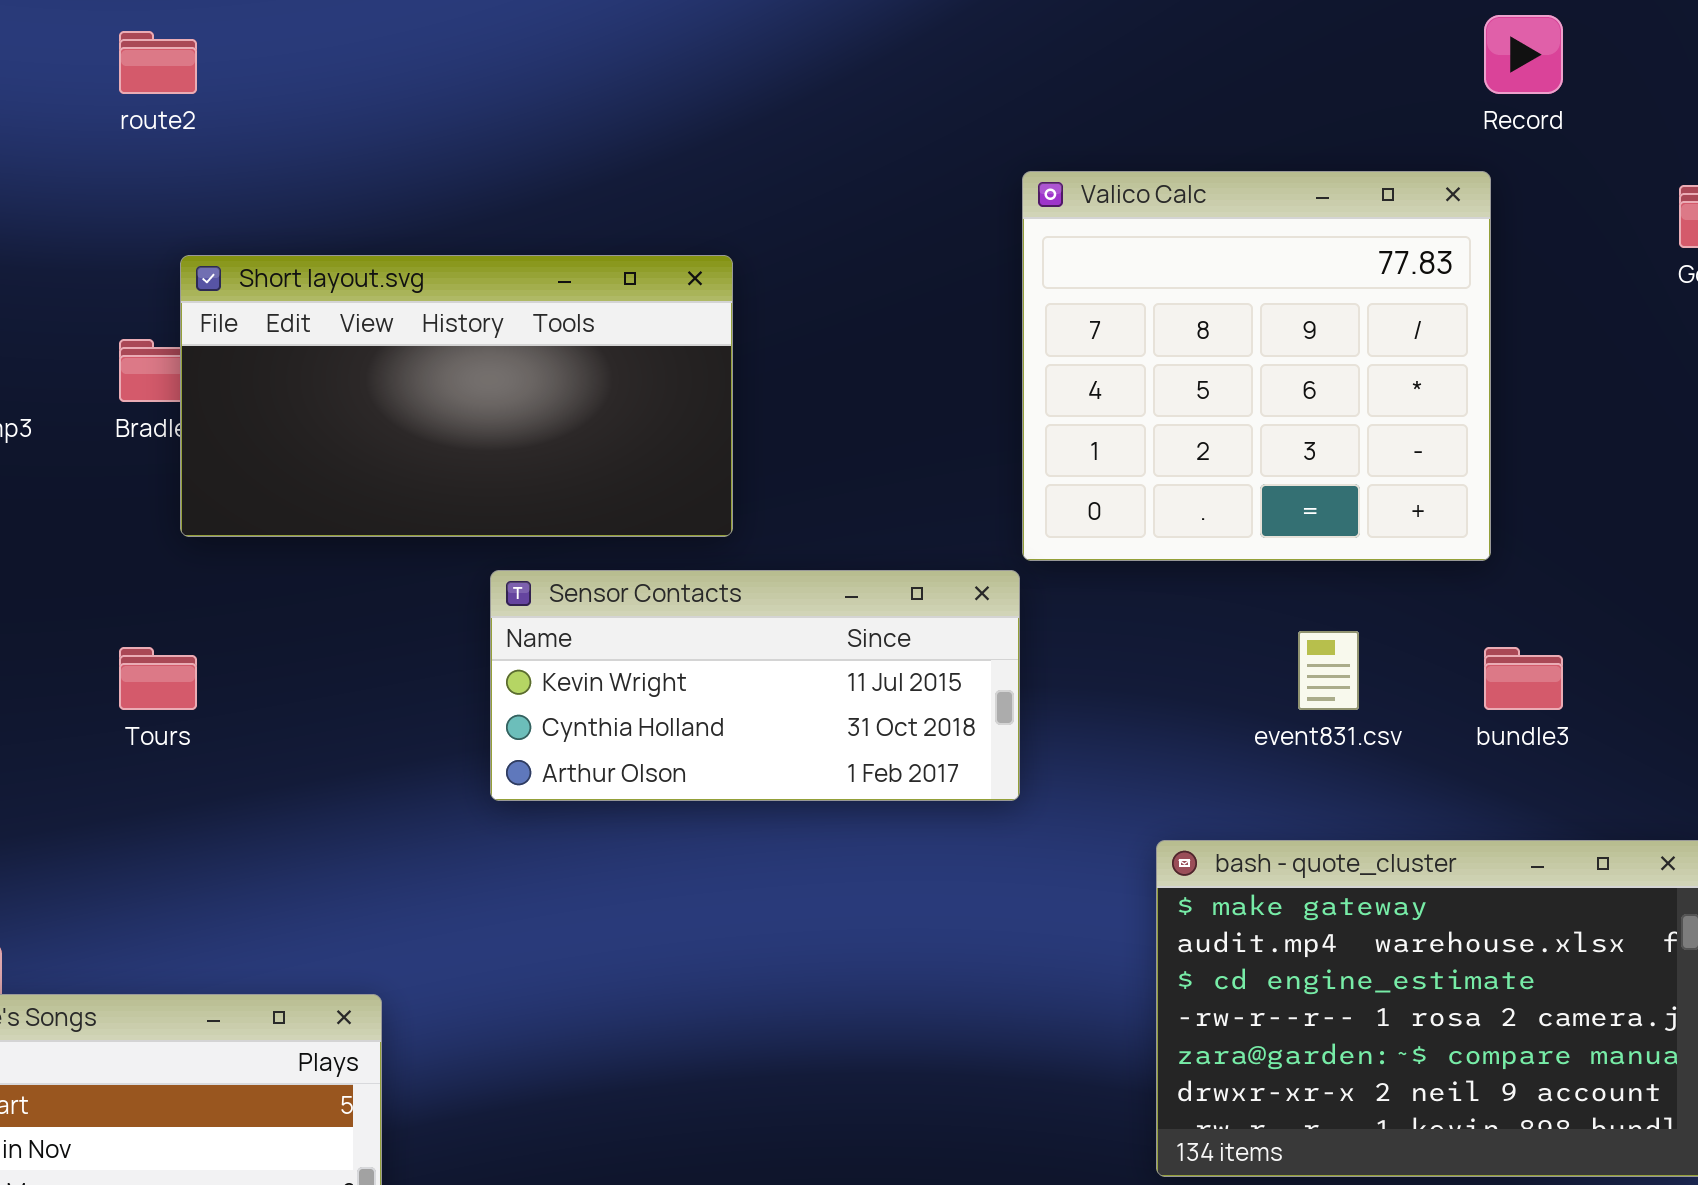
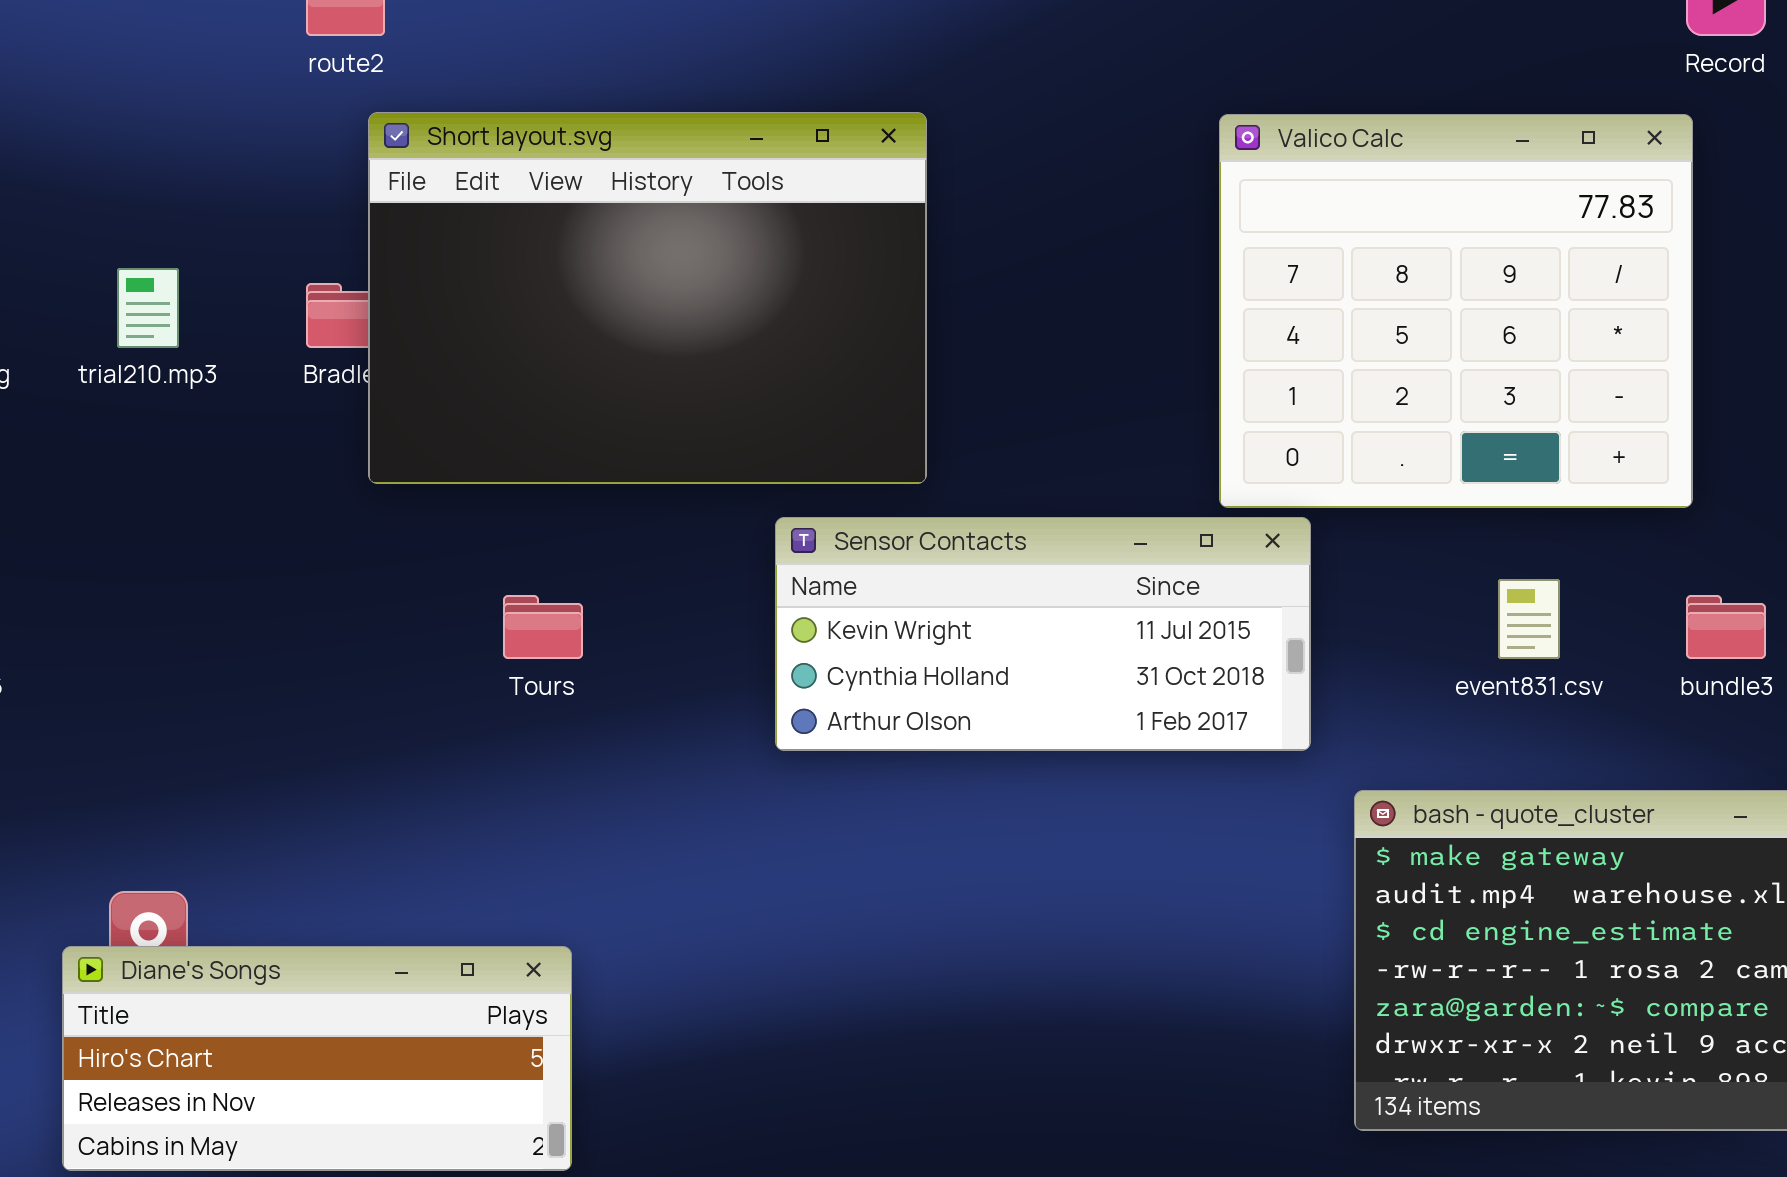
Short layout.svg: [180,255,733,537] -> [368,112,927,484], resized
Sensor Contacts: [490,570,1020,801] -> [775,517,1311,751], moved
Tours: [119,647,197,710] -> [503,595,583,659], moved

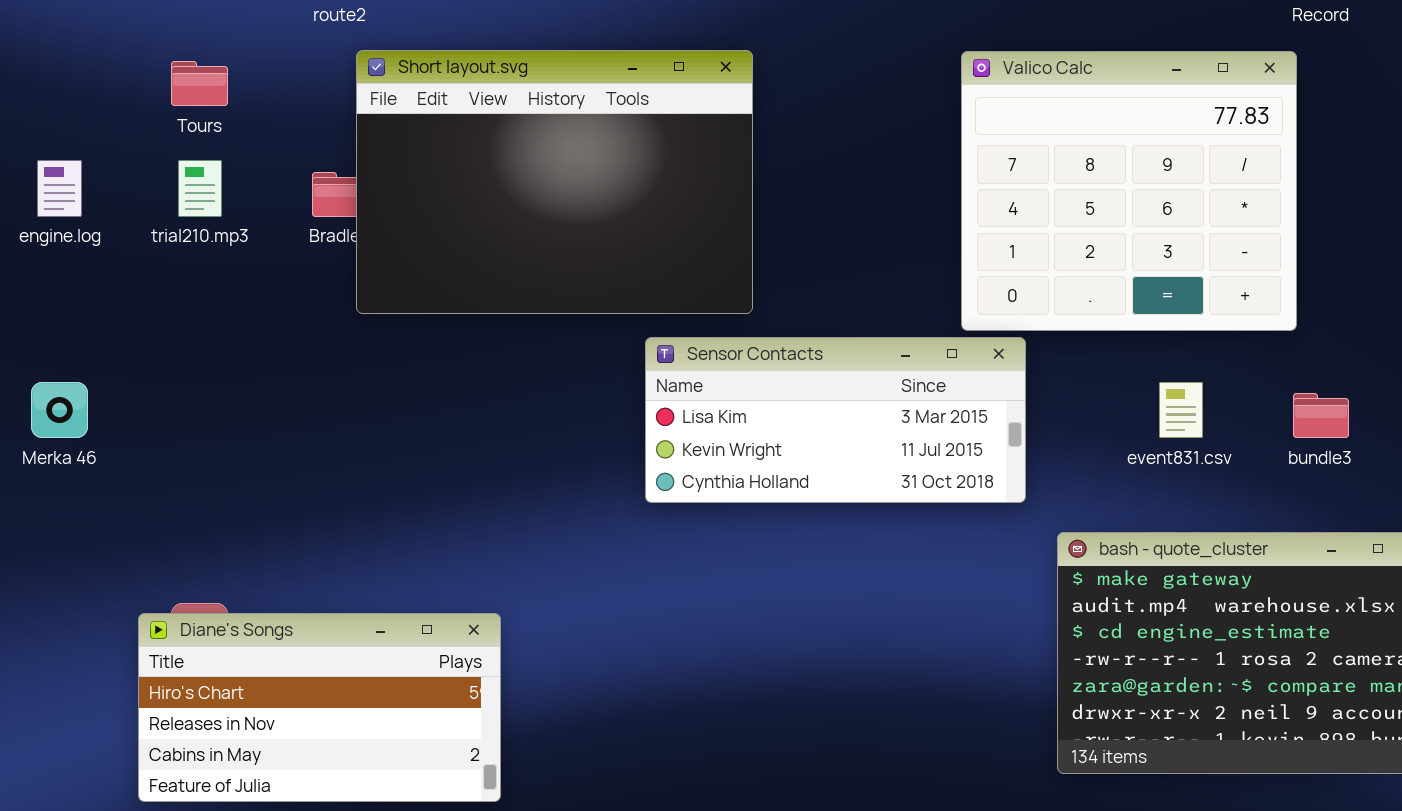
Sensor Contacts: [775,517,1311,751] -> [645,337,1026,503], scrolled up 1 row
Tours: [503,595,583,659] -> [171,61,228,106], moved
Diane's Songs: [62,946,572,1171] -> [138,613,501,802], resized

